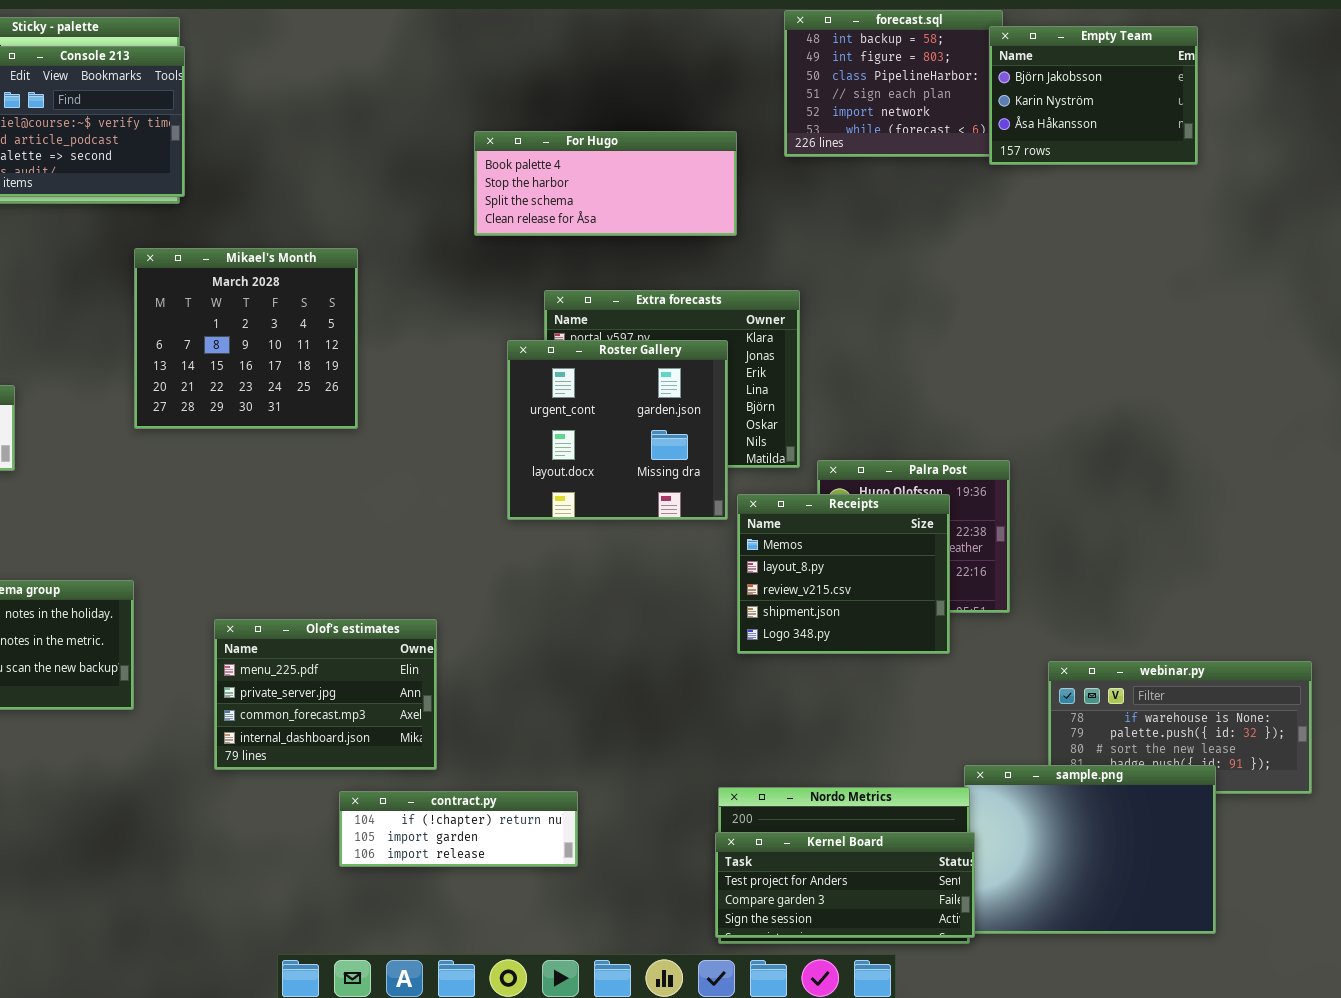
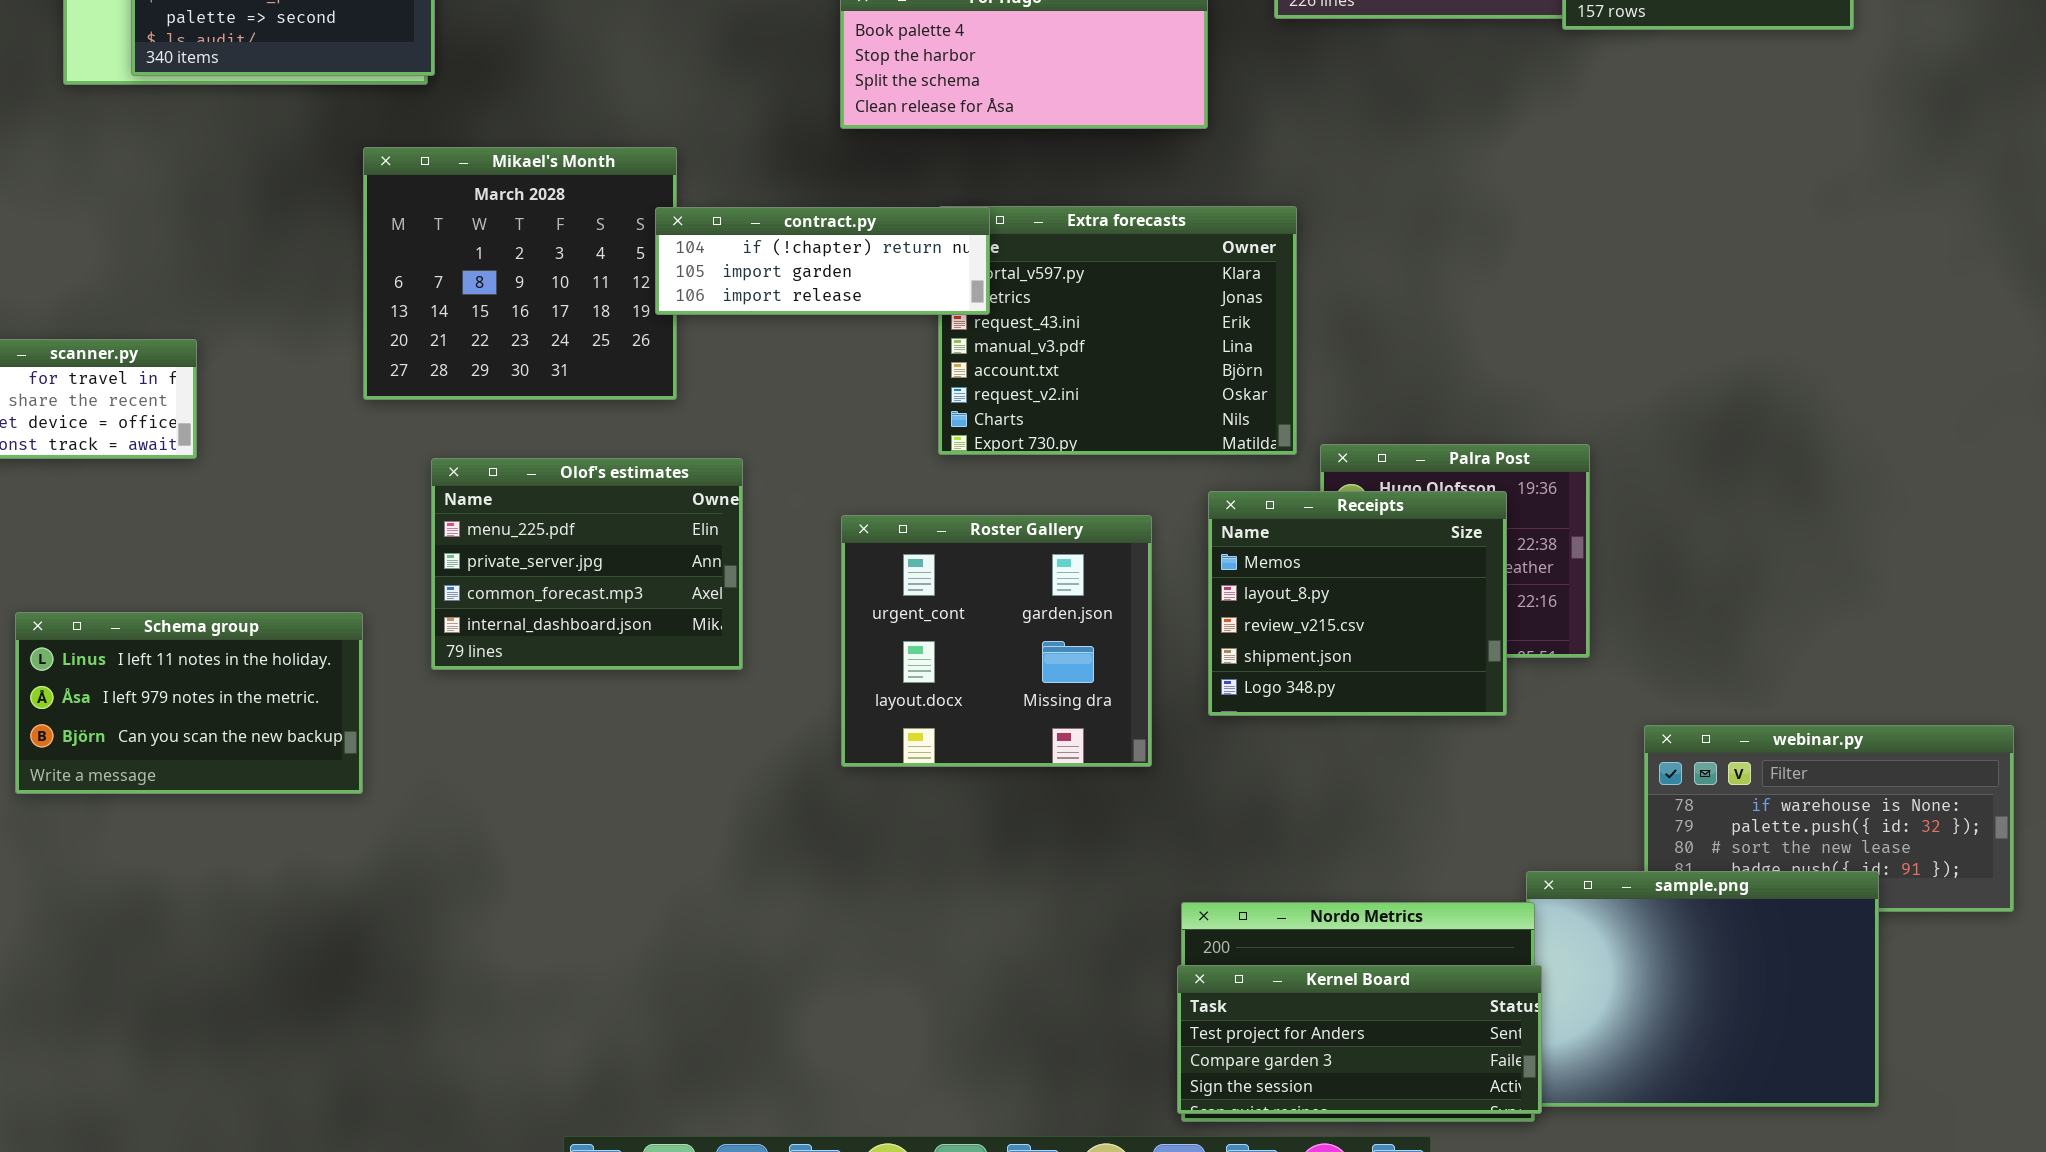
Roster Gallery: [507,340,728,520] -> [841,515,1152,767], moved
Olof's estimates: [214,619,437,770] -> [431,458,743,670], moved
contract.py: [339,791,578,867] -> [655,207,990,315], moved

